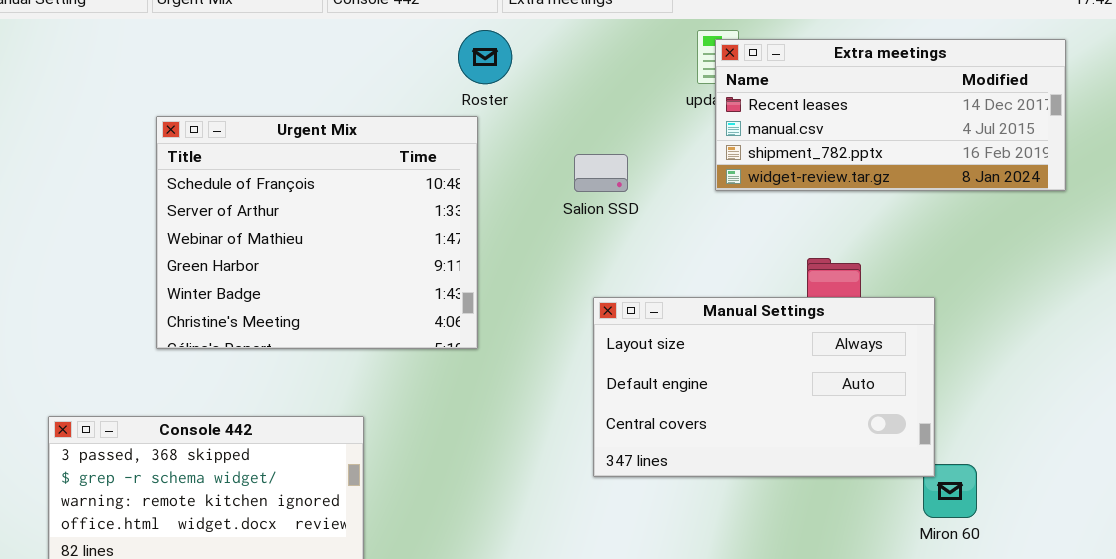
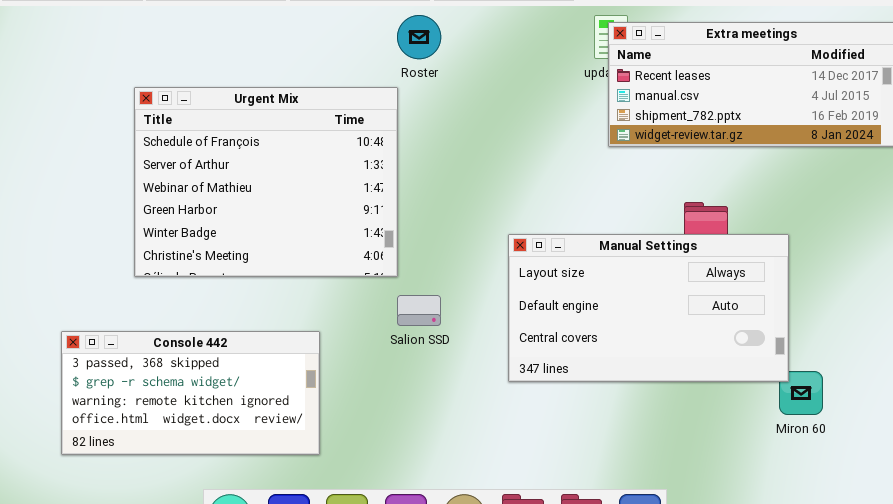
Urgent Mix: [156,116,478,349] -> [134,87,398,277], moved
Salion SSD: [574,154,628,192] -> [397,295,441,326], moved

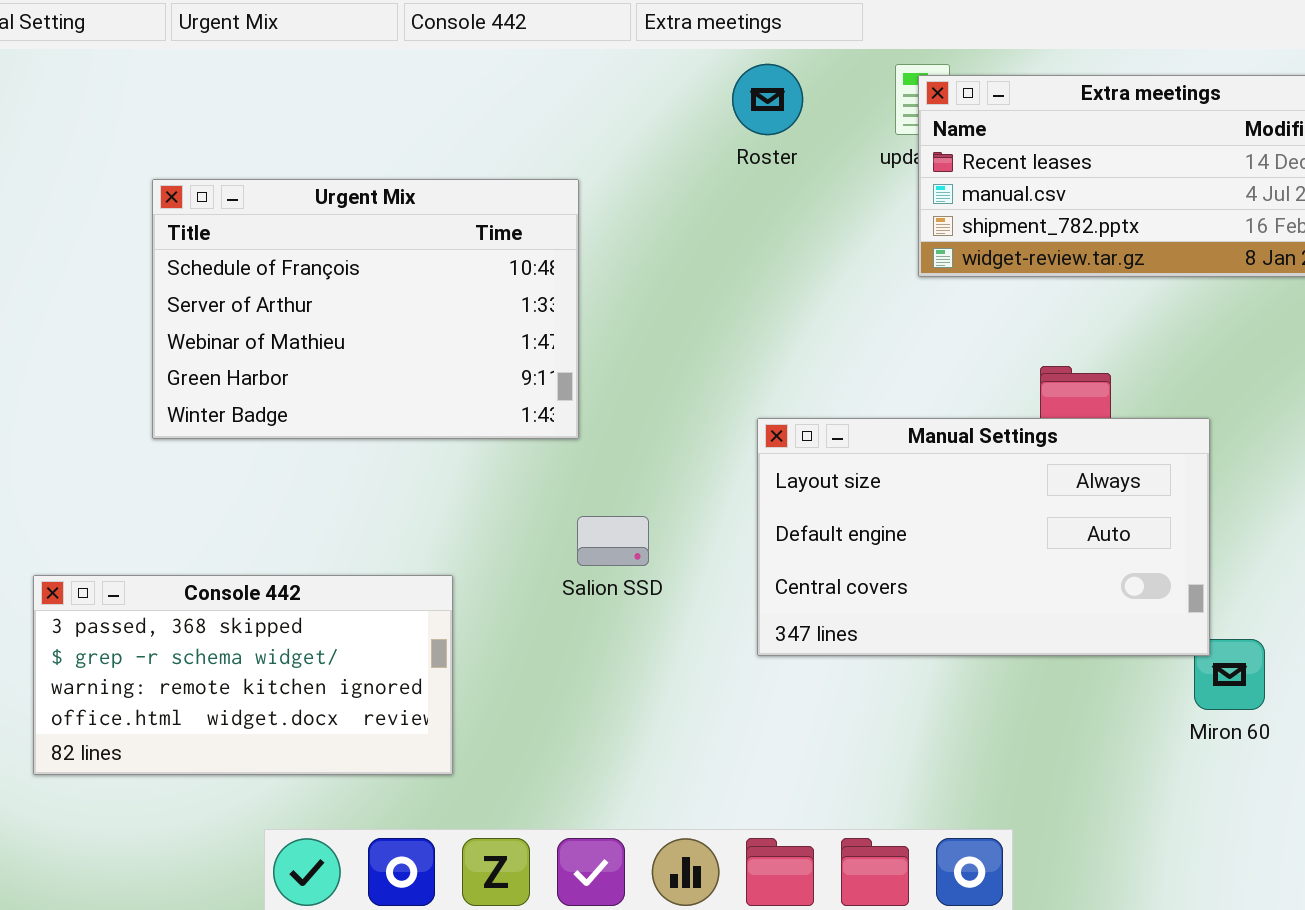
Roster: [397,15,441,59] -> [732,64,803,135], moved
Urgent Mix: [134,87,398,277] -> [152,179,579,439], resized

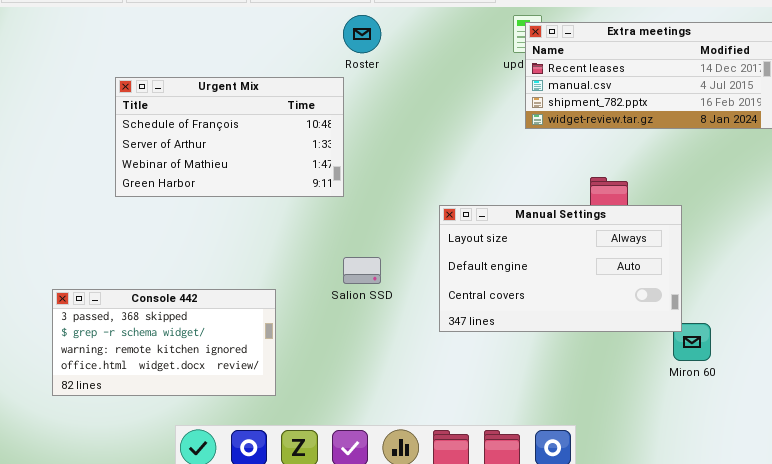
Roster: [732,64,803,135] -> [343,15,381,53], moved
Urgent Mix: [152,179,579,439] -> [115,77,344,197], resized

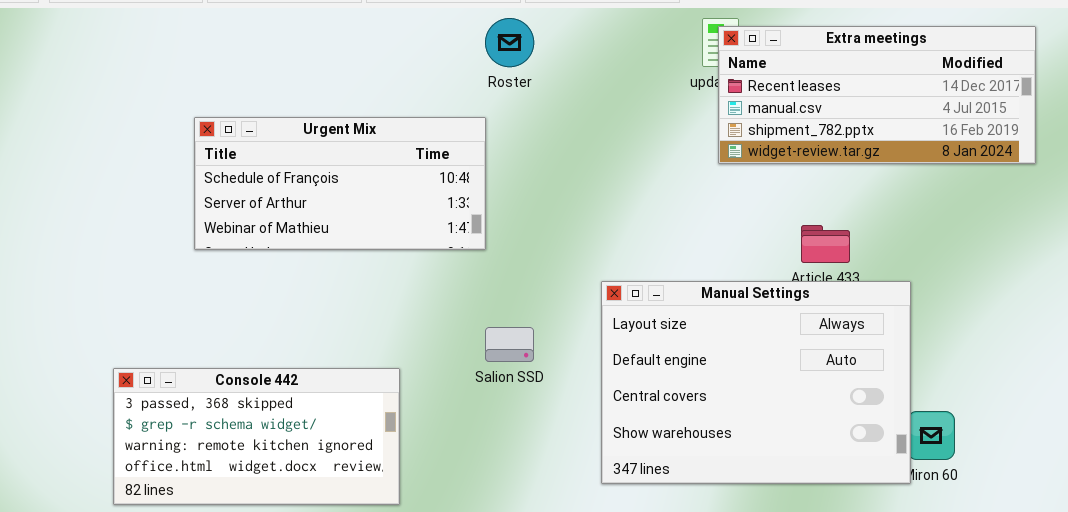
Urgent Mix: [115,77,344,197] -> [194,117,486,250], resized
Manual Settings: [439,205,682,332] -> [601,281,911,484], moved, resized

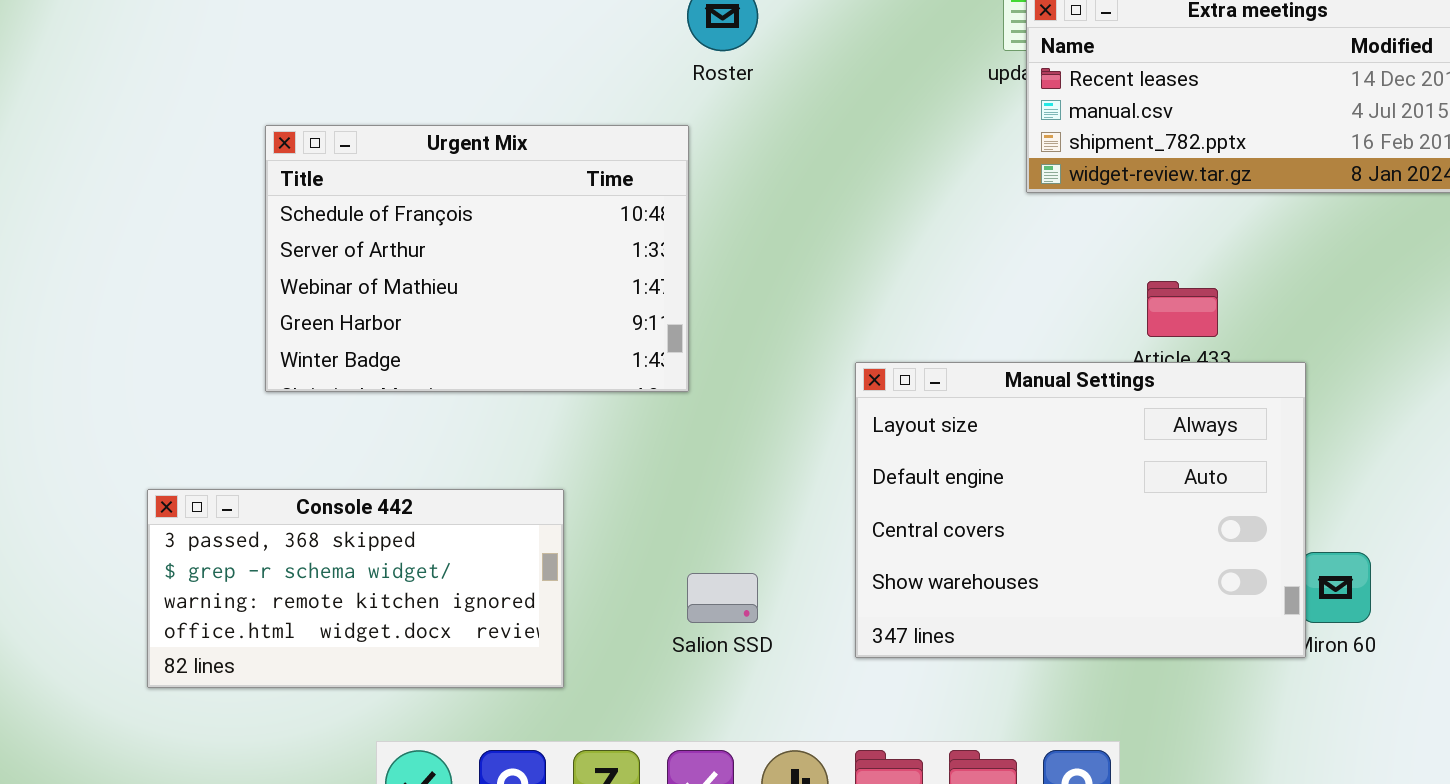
Urgent Mix: [194,117,486,250] -> [265,125,689,392], resized
Salion SSD: [485,327,534,362] -> [687,573,758,623], moved

